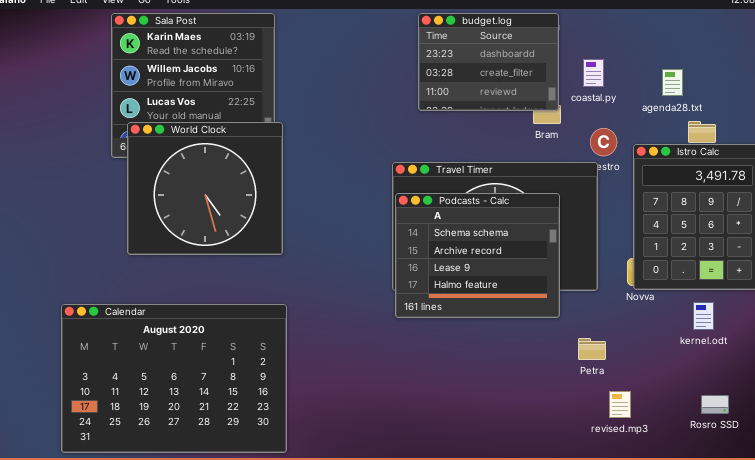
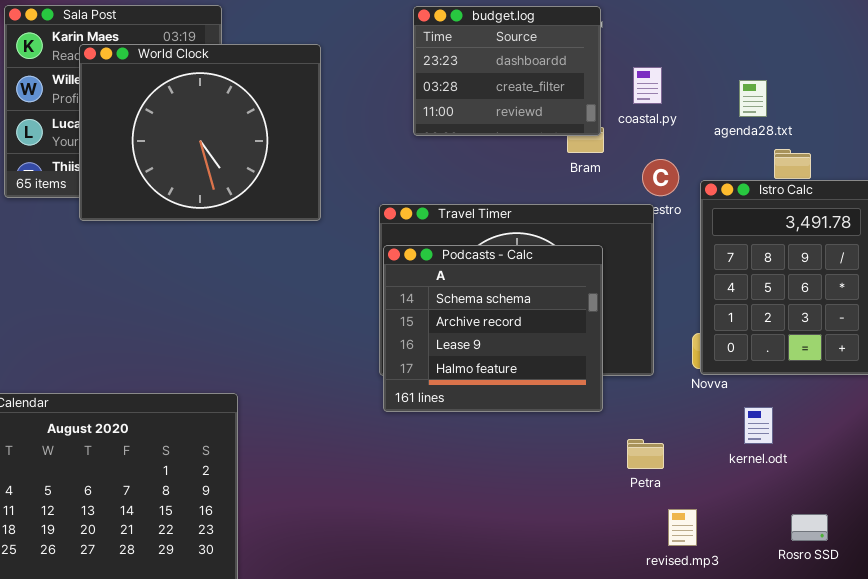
World Clock: [127,122,283,255] -> [79,44,321,221], moved, resized
kernel.odt: [693,302,714,330] -> [744,407,773,444], moved

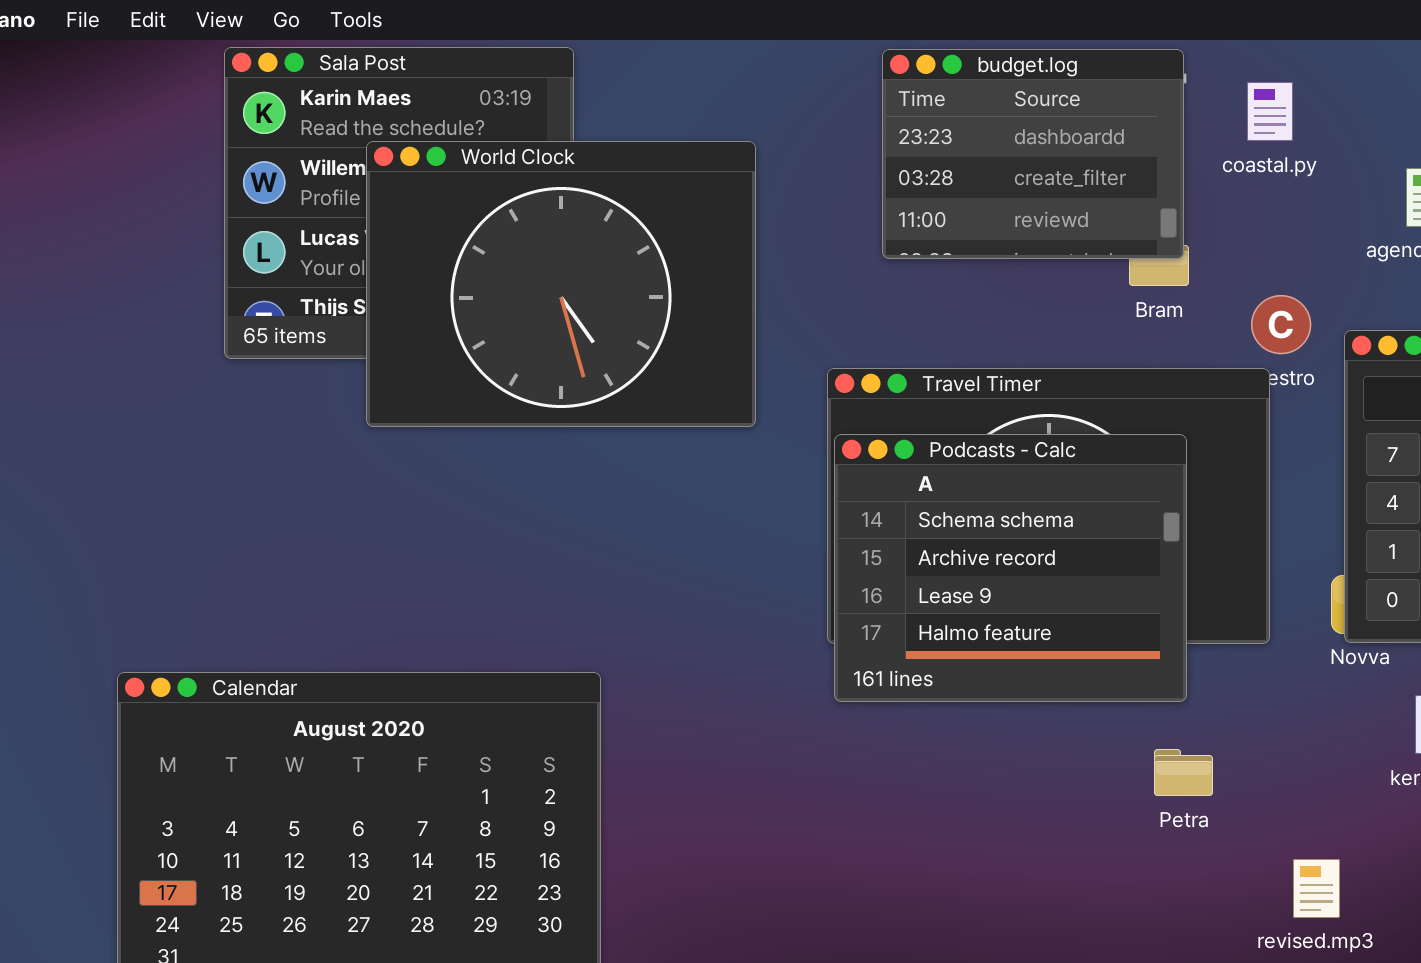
World Clock: [79,44,321,221] -> [366,141,756,427], moved
coastal.py: [633,67,662,104] -> [1247,82,1293,141], moved
Petra: [627,439,664,469] -> [1154,749,1213,796], moved

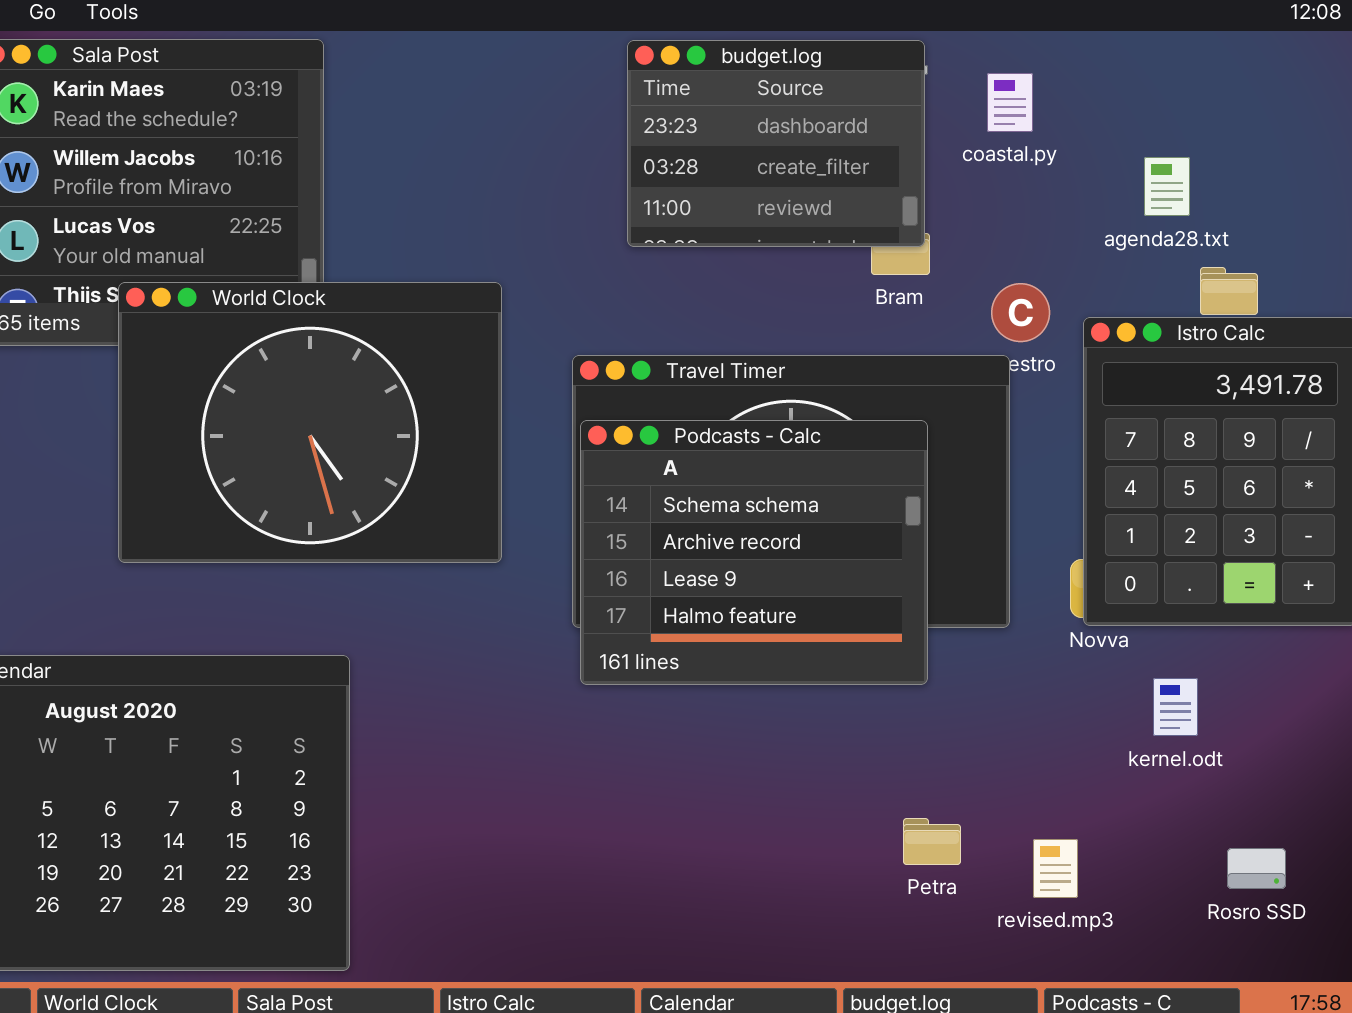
World Clock: [366,141,756,427] -> [118,282,502,563], moved
Petra: [1154,749,1213,796] -> [903,818,961,865], moved

